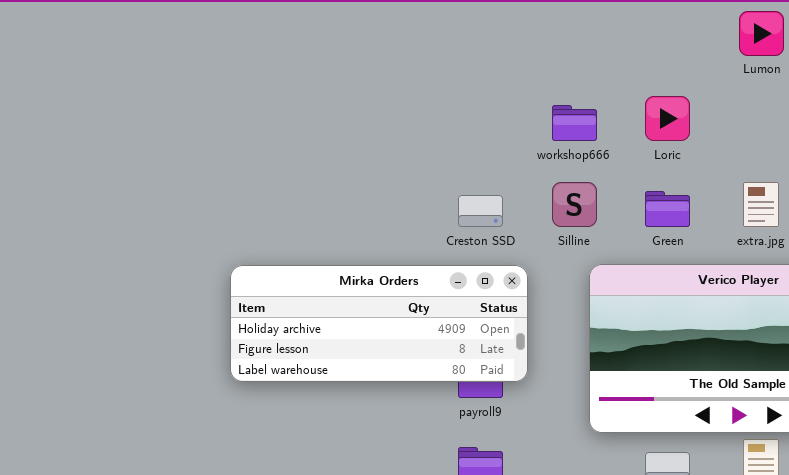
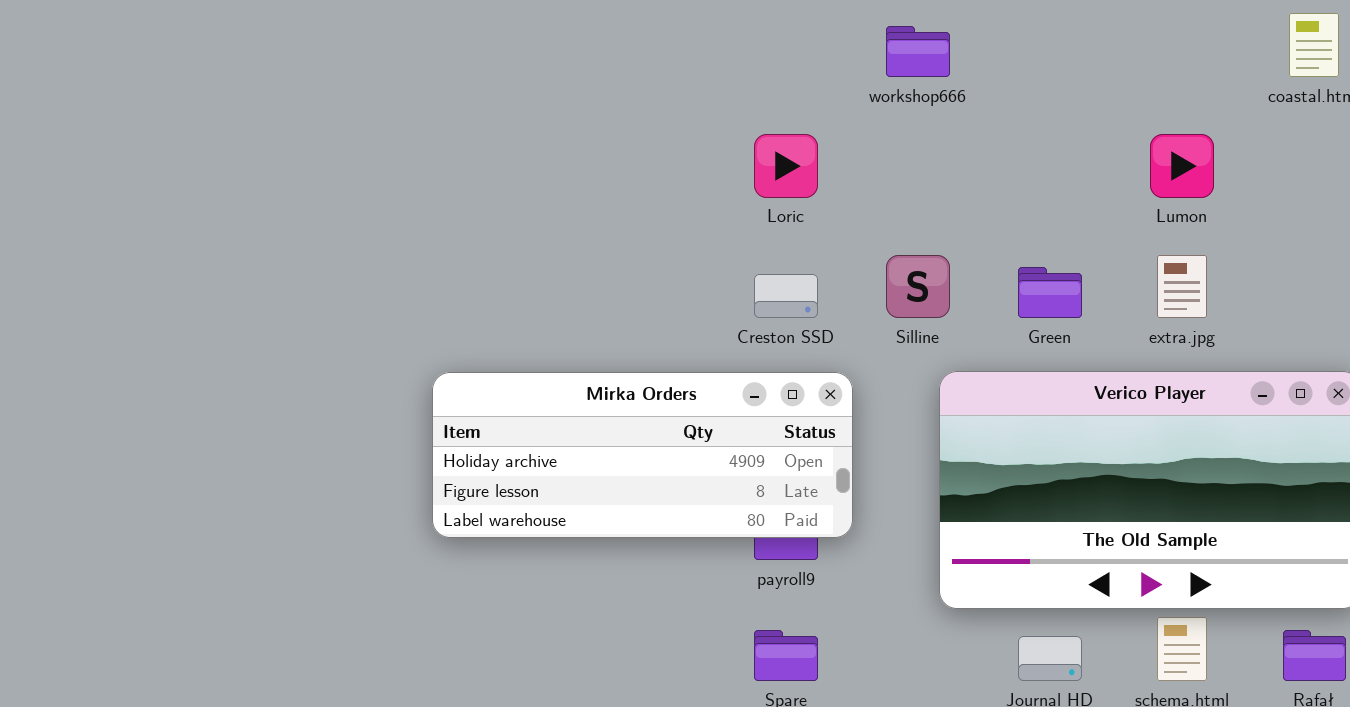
Lumon: [739,11,784,56] -> [1150,134,1214,198], moved
Loric: [645,96,690,141] -> [754,134,818,198], moved
workshop666: [552,105,597,141] -> [886,26,950,77], moved

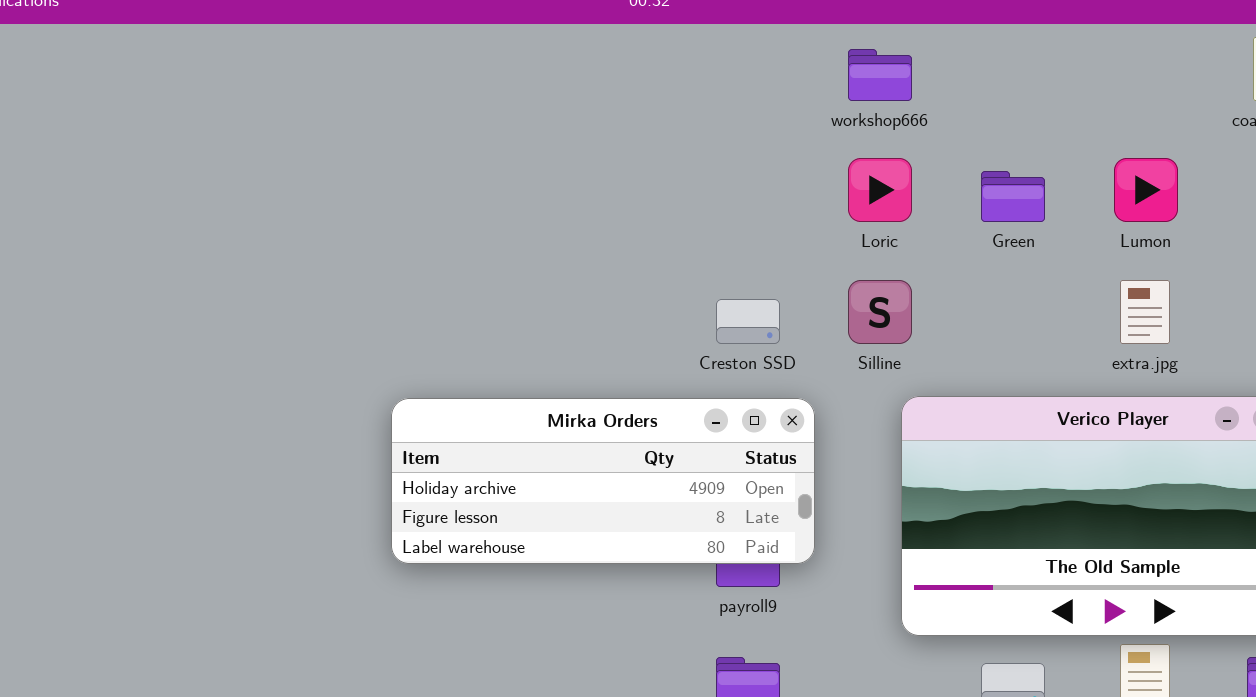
Loric: [754,134,818,198] -> [848,158,912,222], moved
Green: [1018,267,1082,318] -> [981,171,1045,222], moved

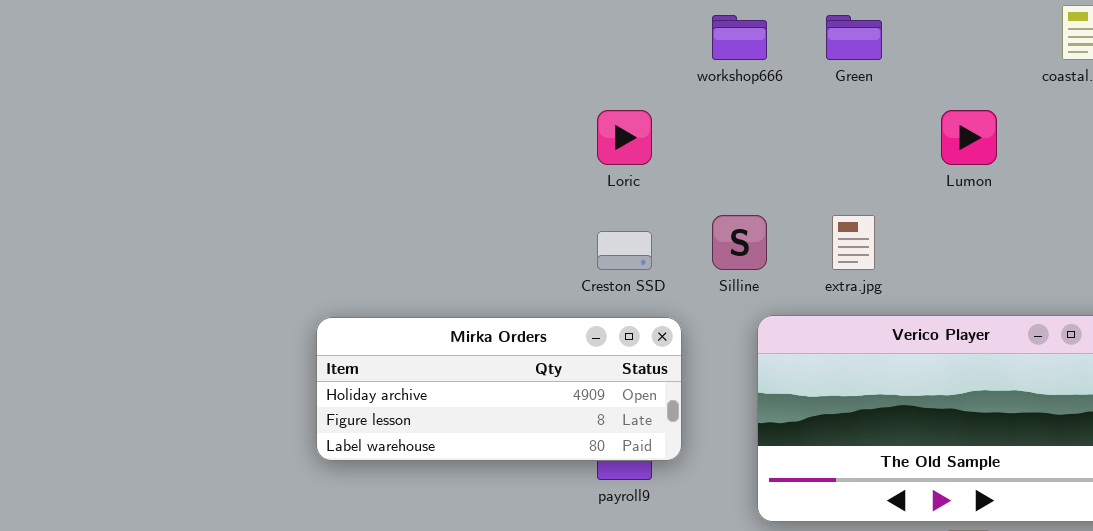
Loric: [848,158,912,222] -> [597,110,652,165], moved
Green: [981,171,1045,222] -> [826,15,882,60], moved
extra.jpg: [1120,280,1170,344] -> [832,215,875,270], moved

